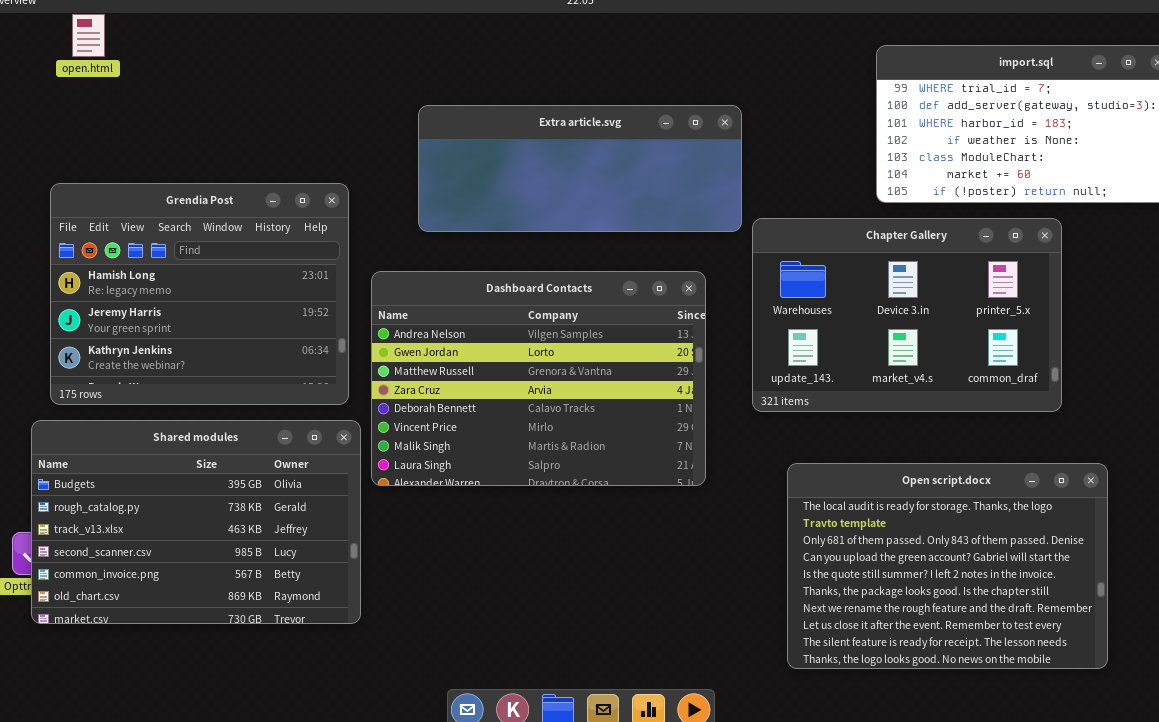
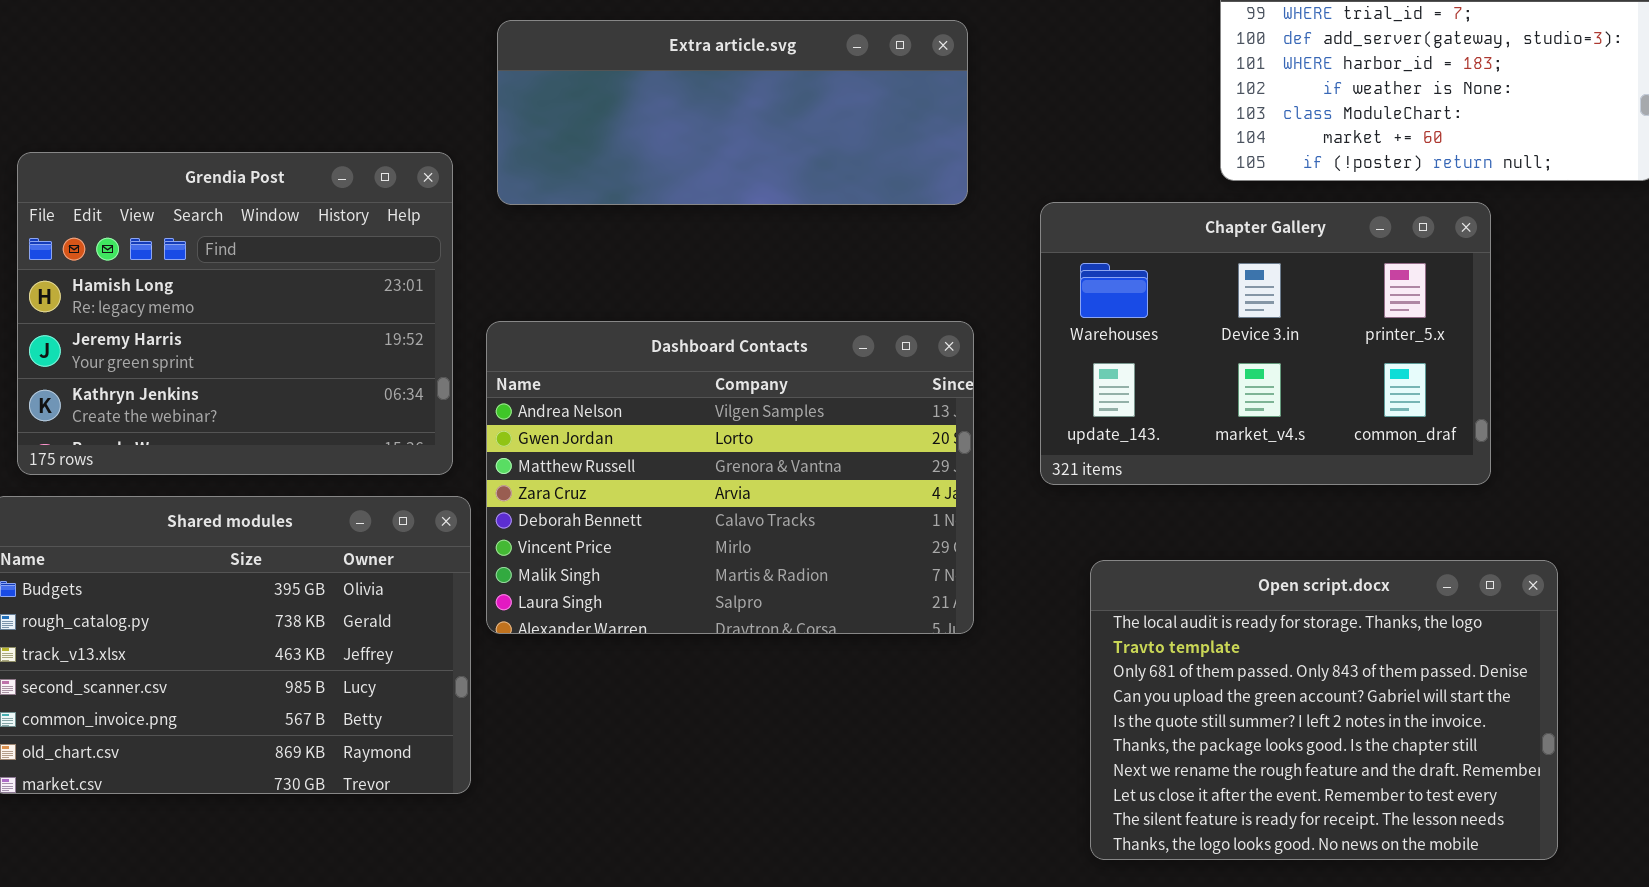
Extra article.svg: [418,105,742,232] -> [497,20,968,205], moved
Dashboard Contacts: [371,271,706,486] -> [486,321,974,634], moved

